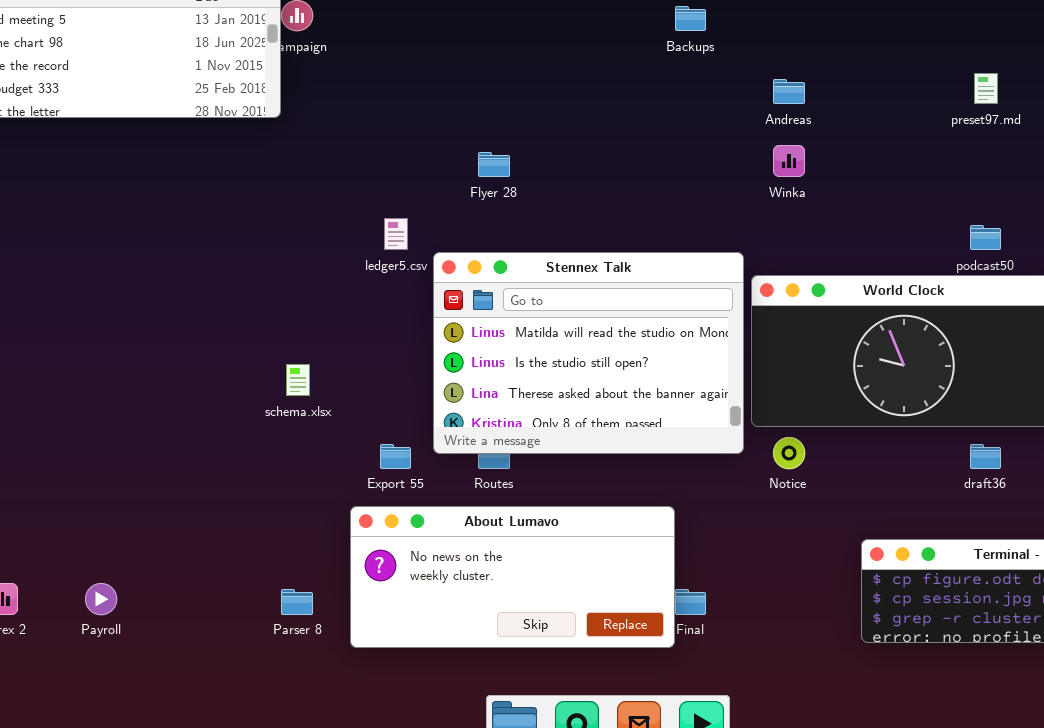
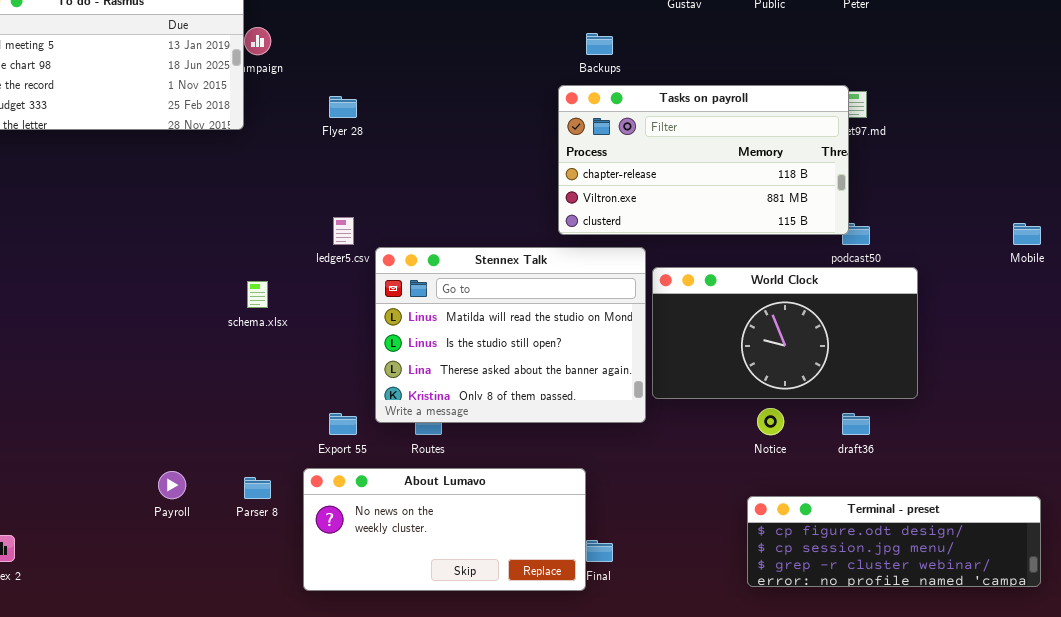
Tasks on payroll: none -> [558,85,849,235], opened
Flyer 28: [478,152,510,177] -> [329,96,357,118], moved
schema.xlsx: [286,364,310,396] -> [247,281,268,308], moved
Notice: [773,437,805,469] -> [757,408,784,435], moved
Payroll: [85,583,117,615] -> [158,471,186,499], moved
Parser 8: [281,589,313,615] -> [244,477,271,499], moved

